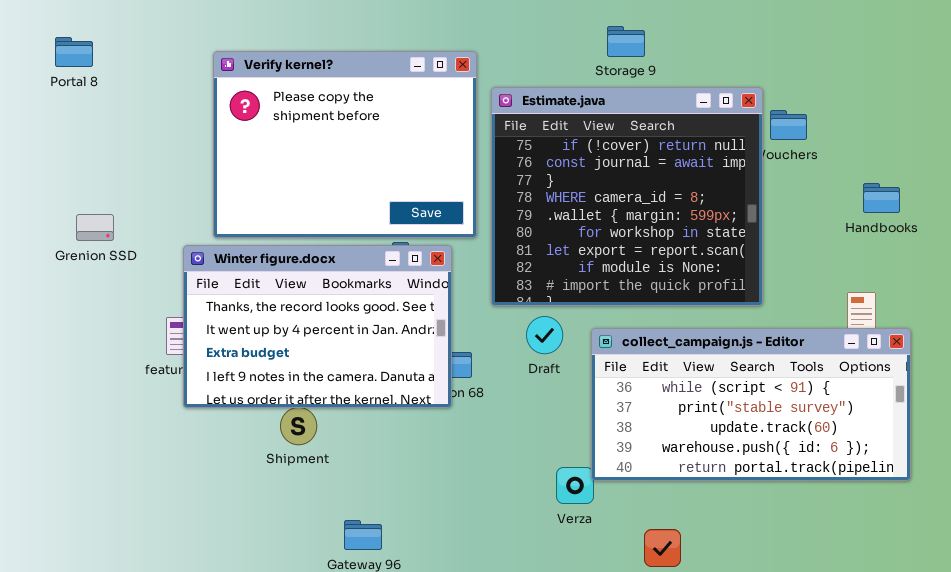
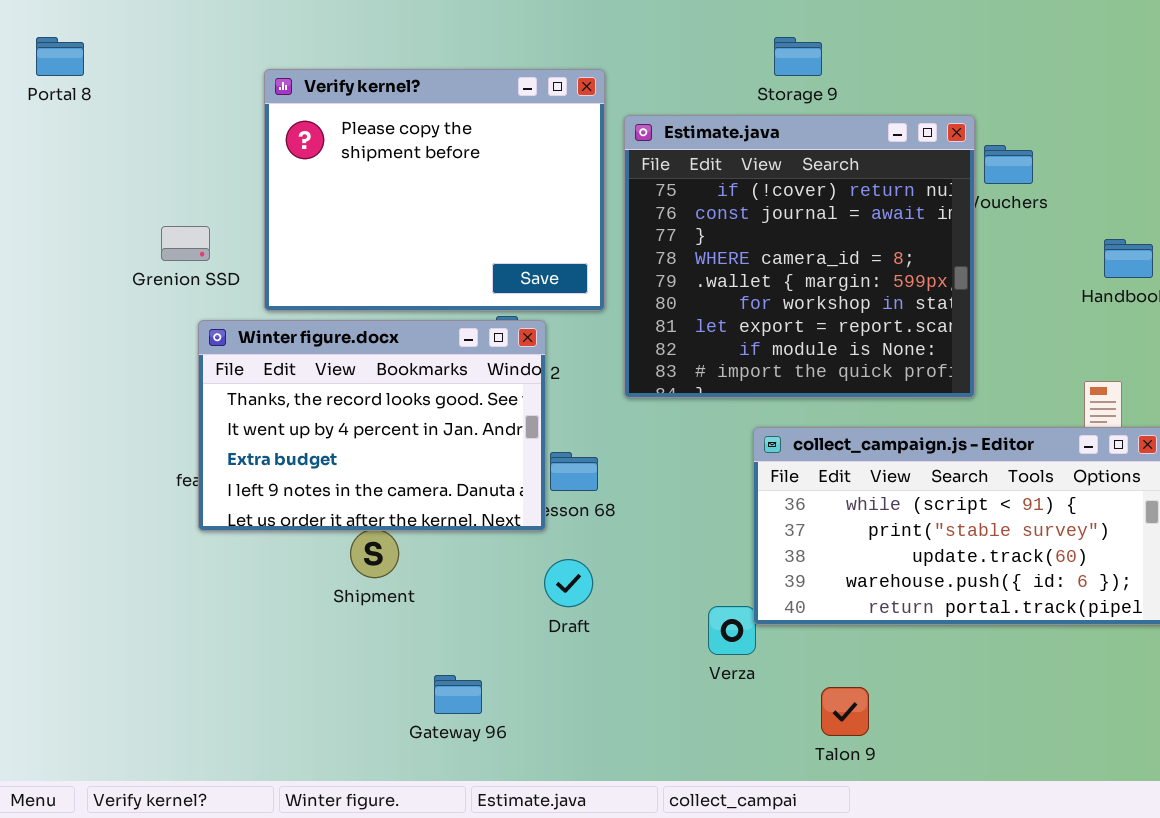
Portal 8: [55,37,93,67] -> [36,37,84,76], moved
Grenion SSD: [76,214,114,241] -> [161,226,210,261], moved
Winter figure.docx: [183,245,452,408] -> [198,320,546,531], moved
Draft: [526,316,563,354] -> [544,559,593,607], moved

